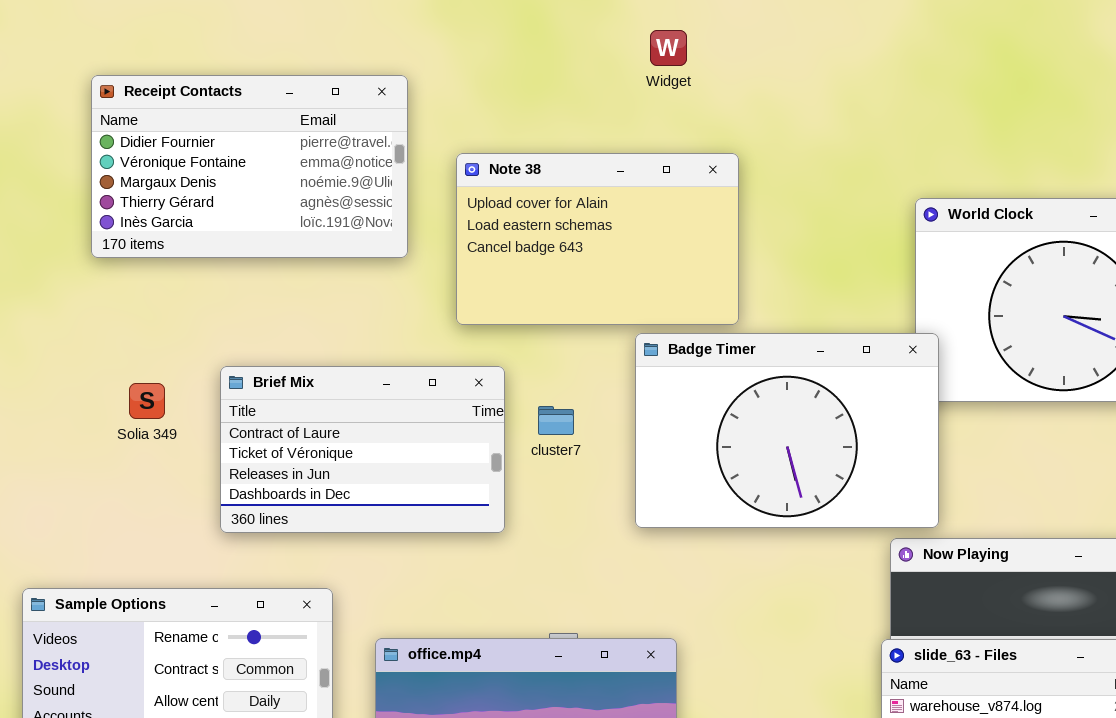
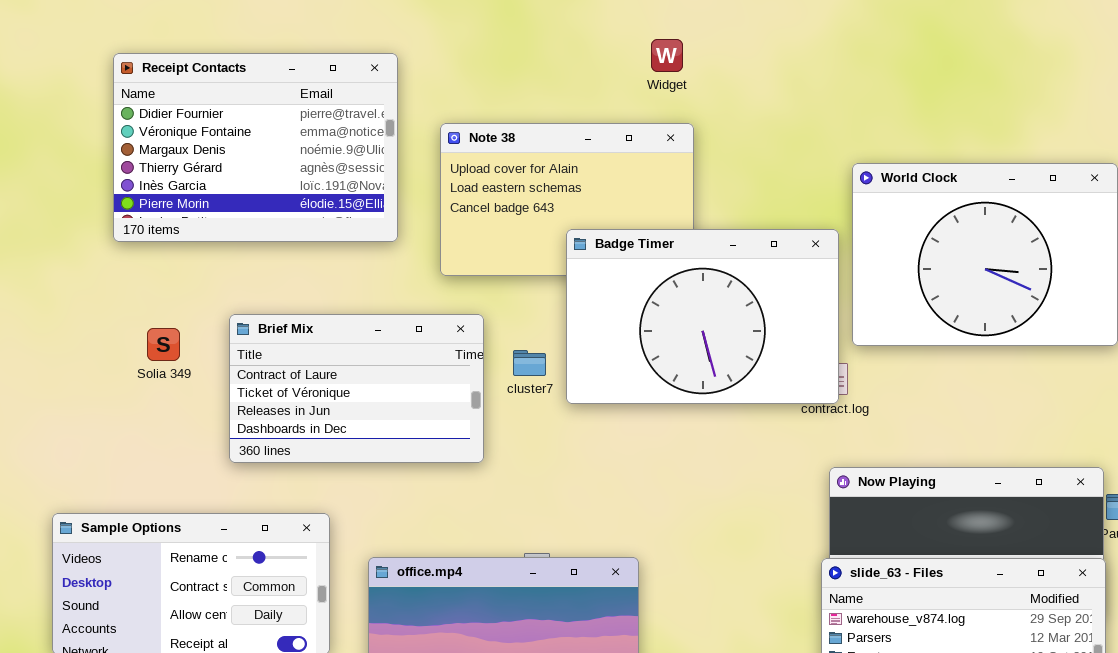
Widget: [650,30,687,66] -> [651,39,683,72], moved
Receipt Contacts: [91,75,408,258] -> [113,53,398,242], resized
Badge Timer: [635,333,939,528] -> [566,229,839,404], moved

